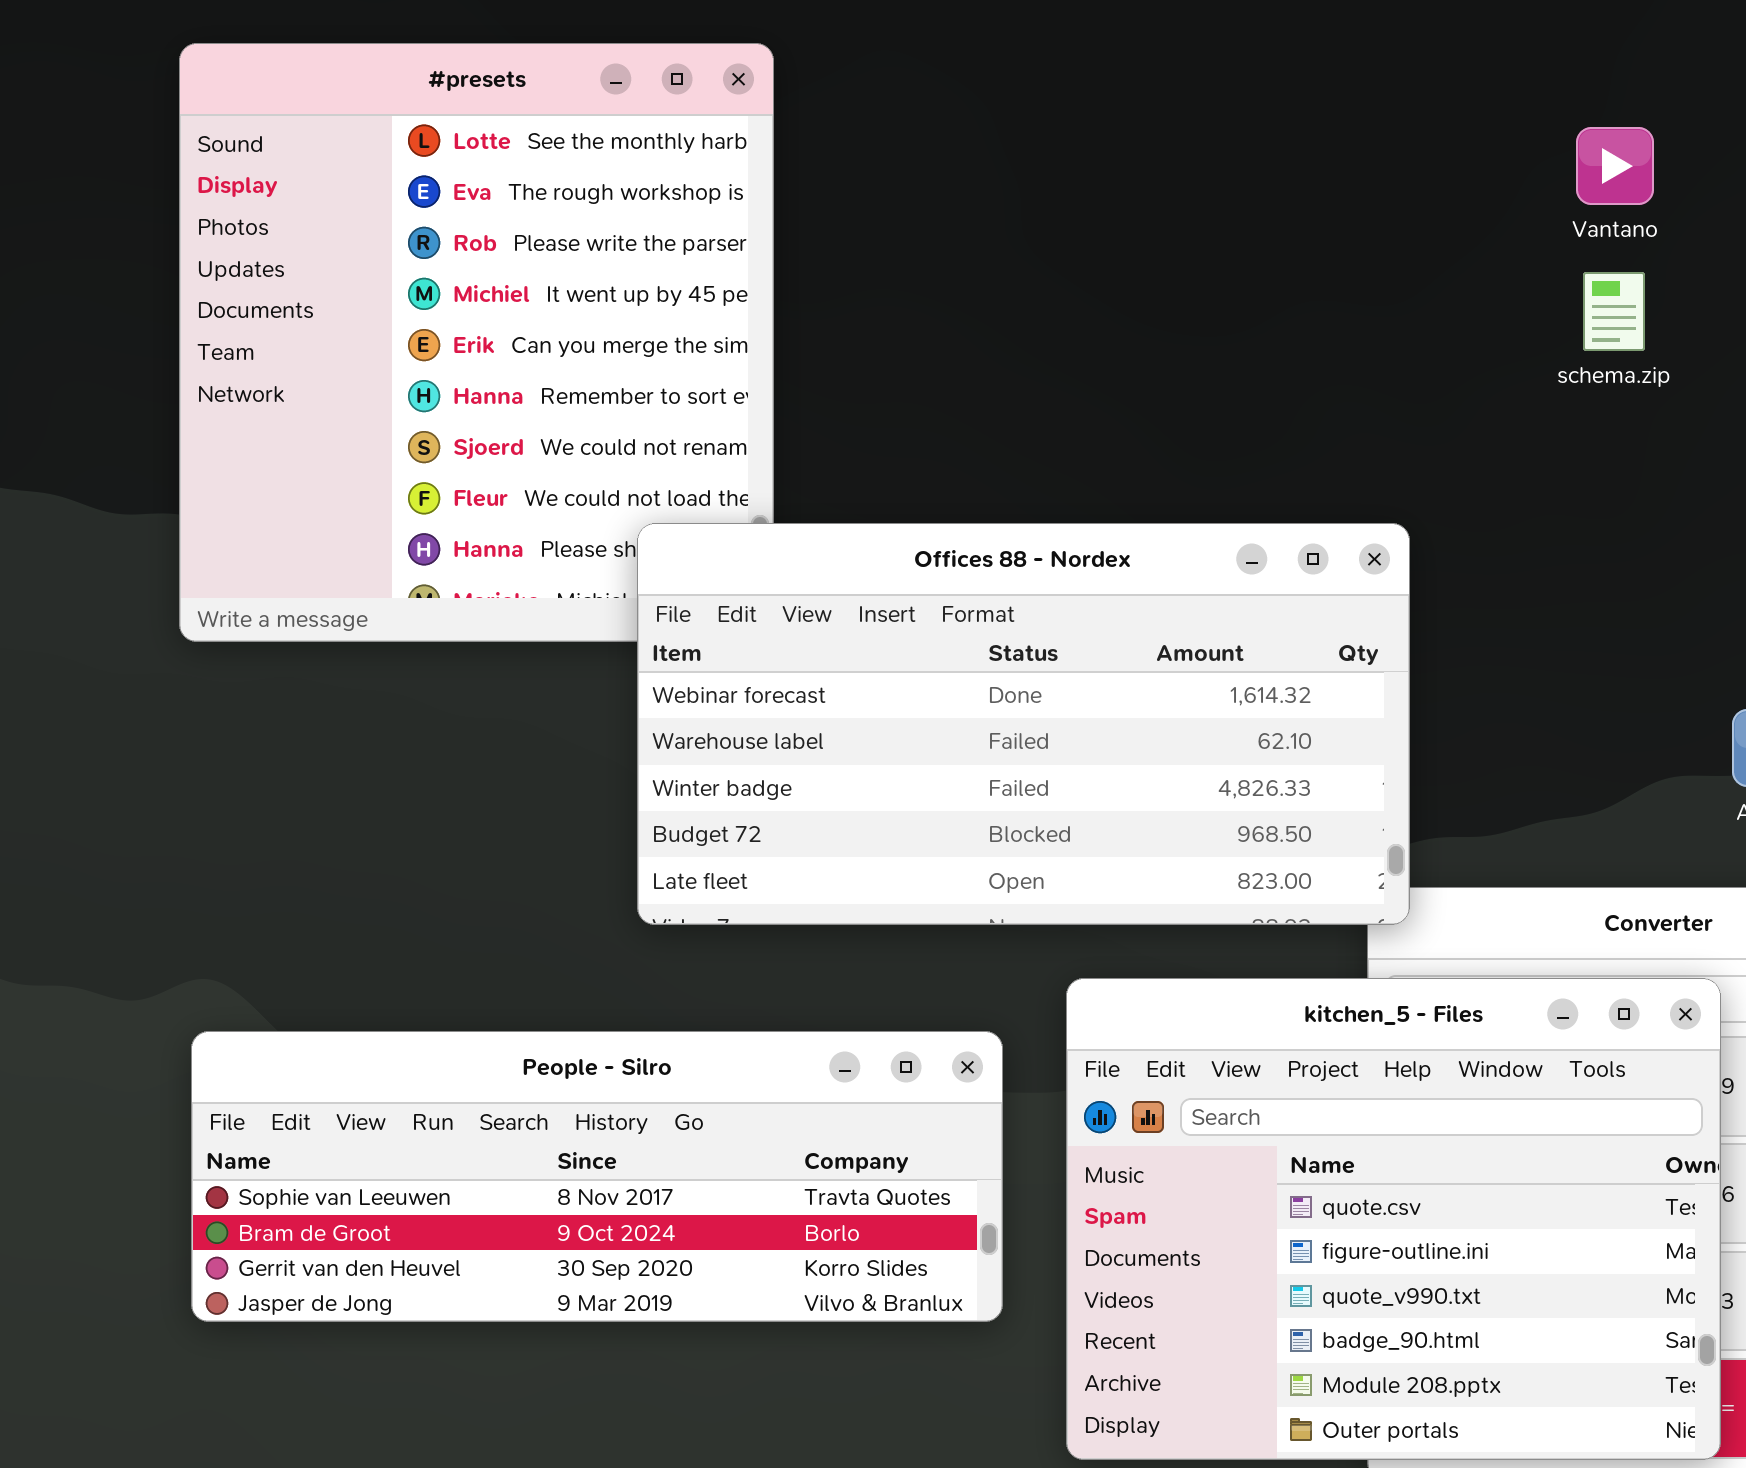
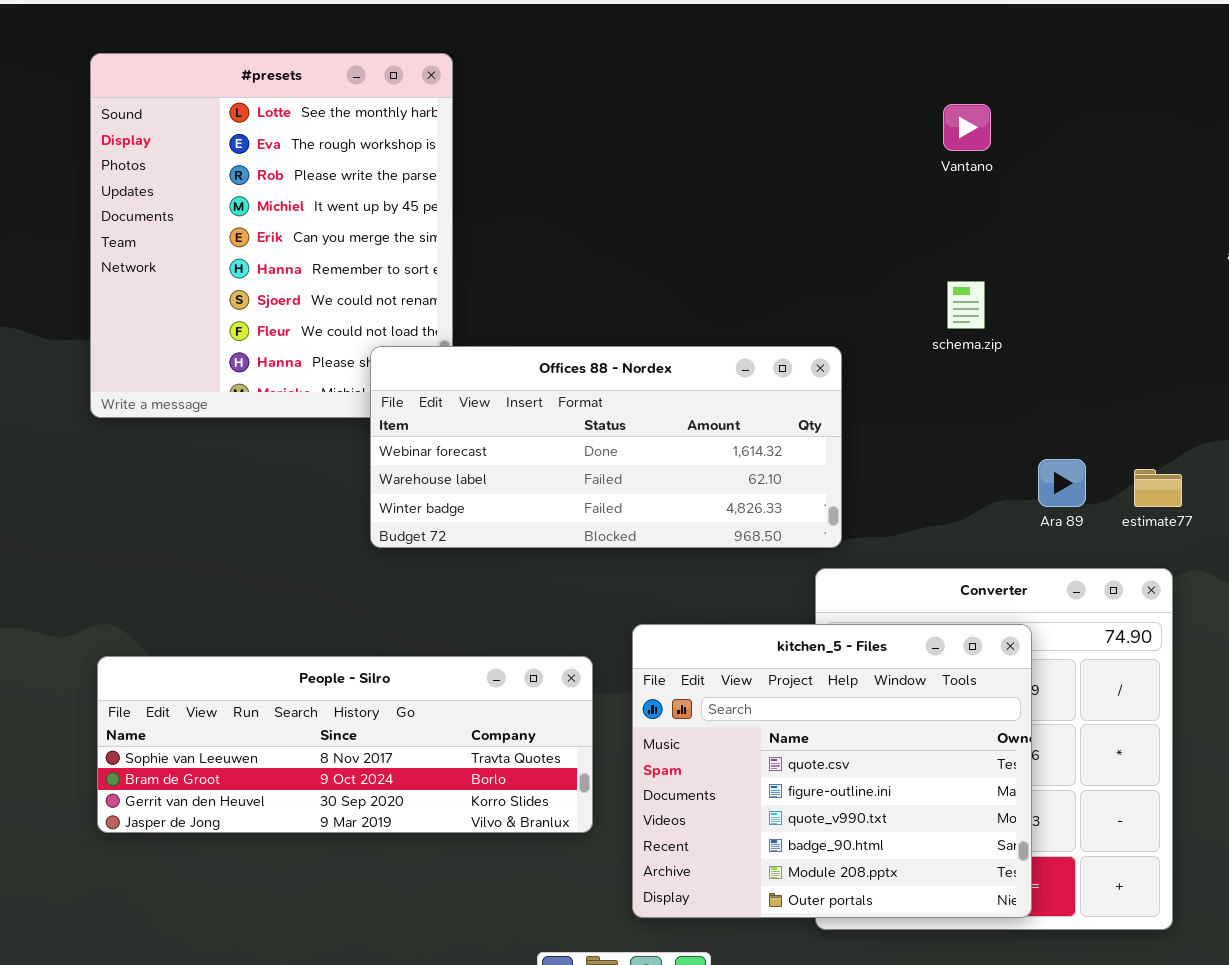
schema.zip: [1583,272,1645,351] -> [947,281,985,329], moved
Offices 88 - Nordex: [637,523,1410,925] -> [370,346,842,548], resized

